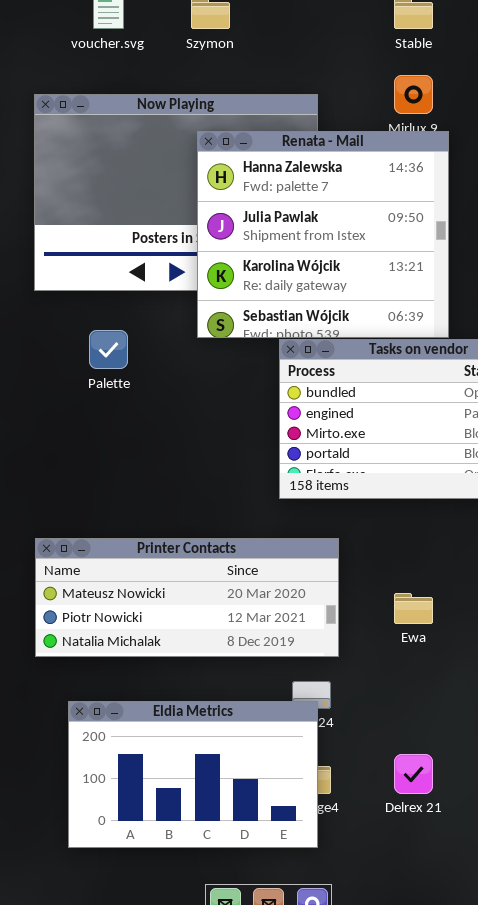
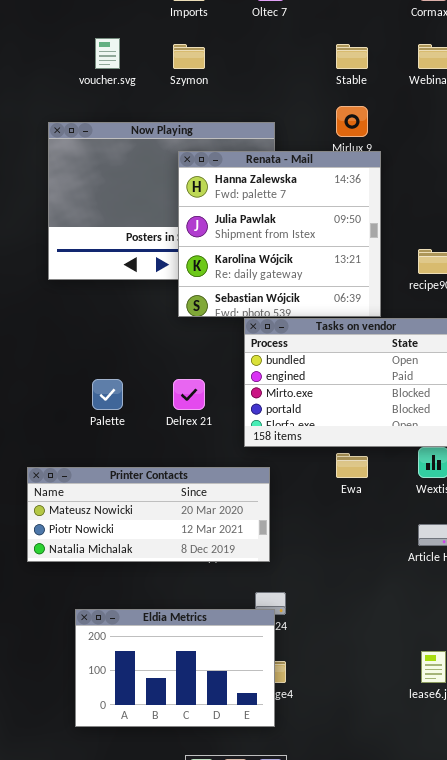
Palette: [89,330,128,369] -> [92,379,123,410], moved
Printer Contacts: [35,538,339,657] -> [27,467,270,562], moved
Ewa: [394,593,433,624] -> [336,453,368,478], moved
Delrex 21: [394,754,433,794] -> [173,379,205,410], moved

